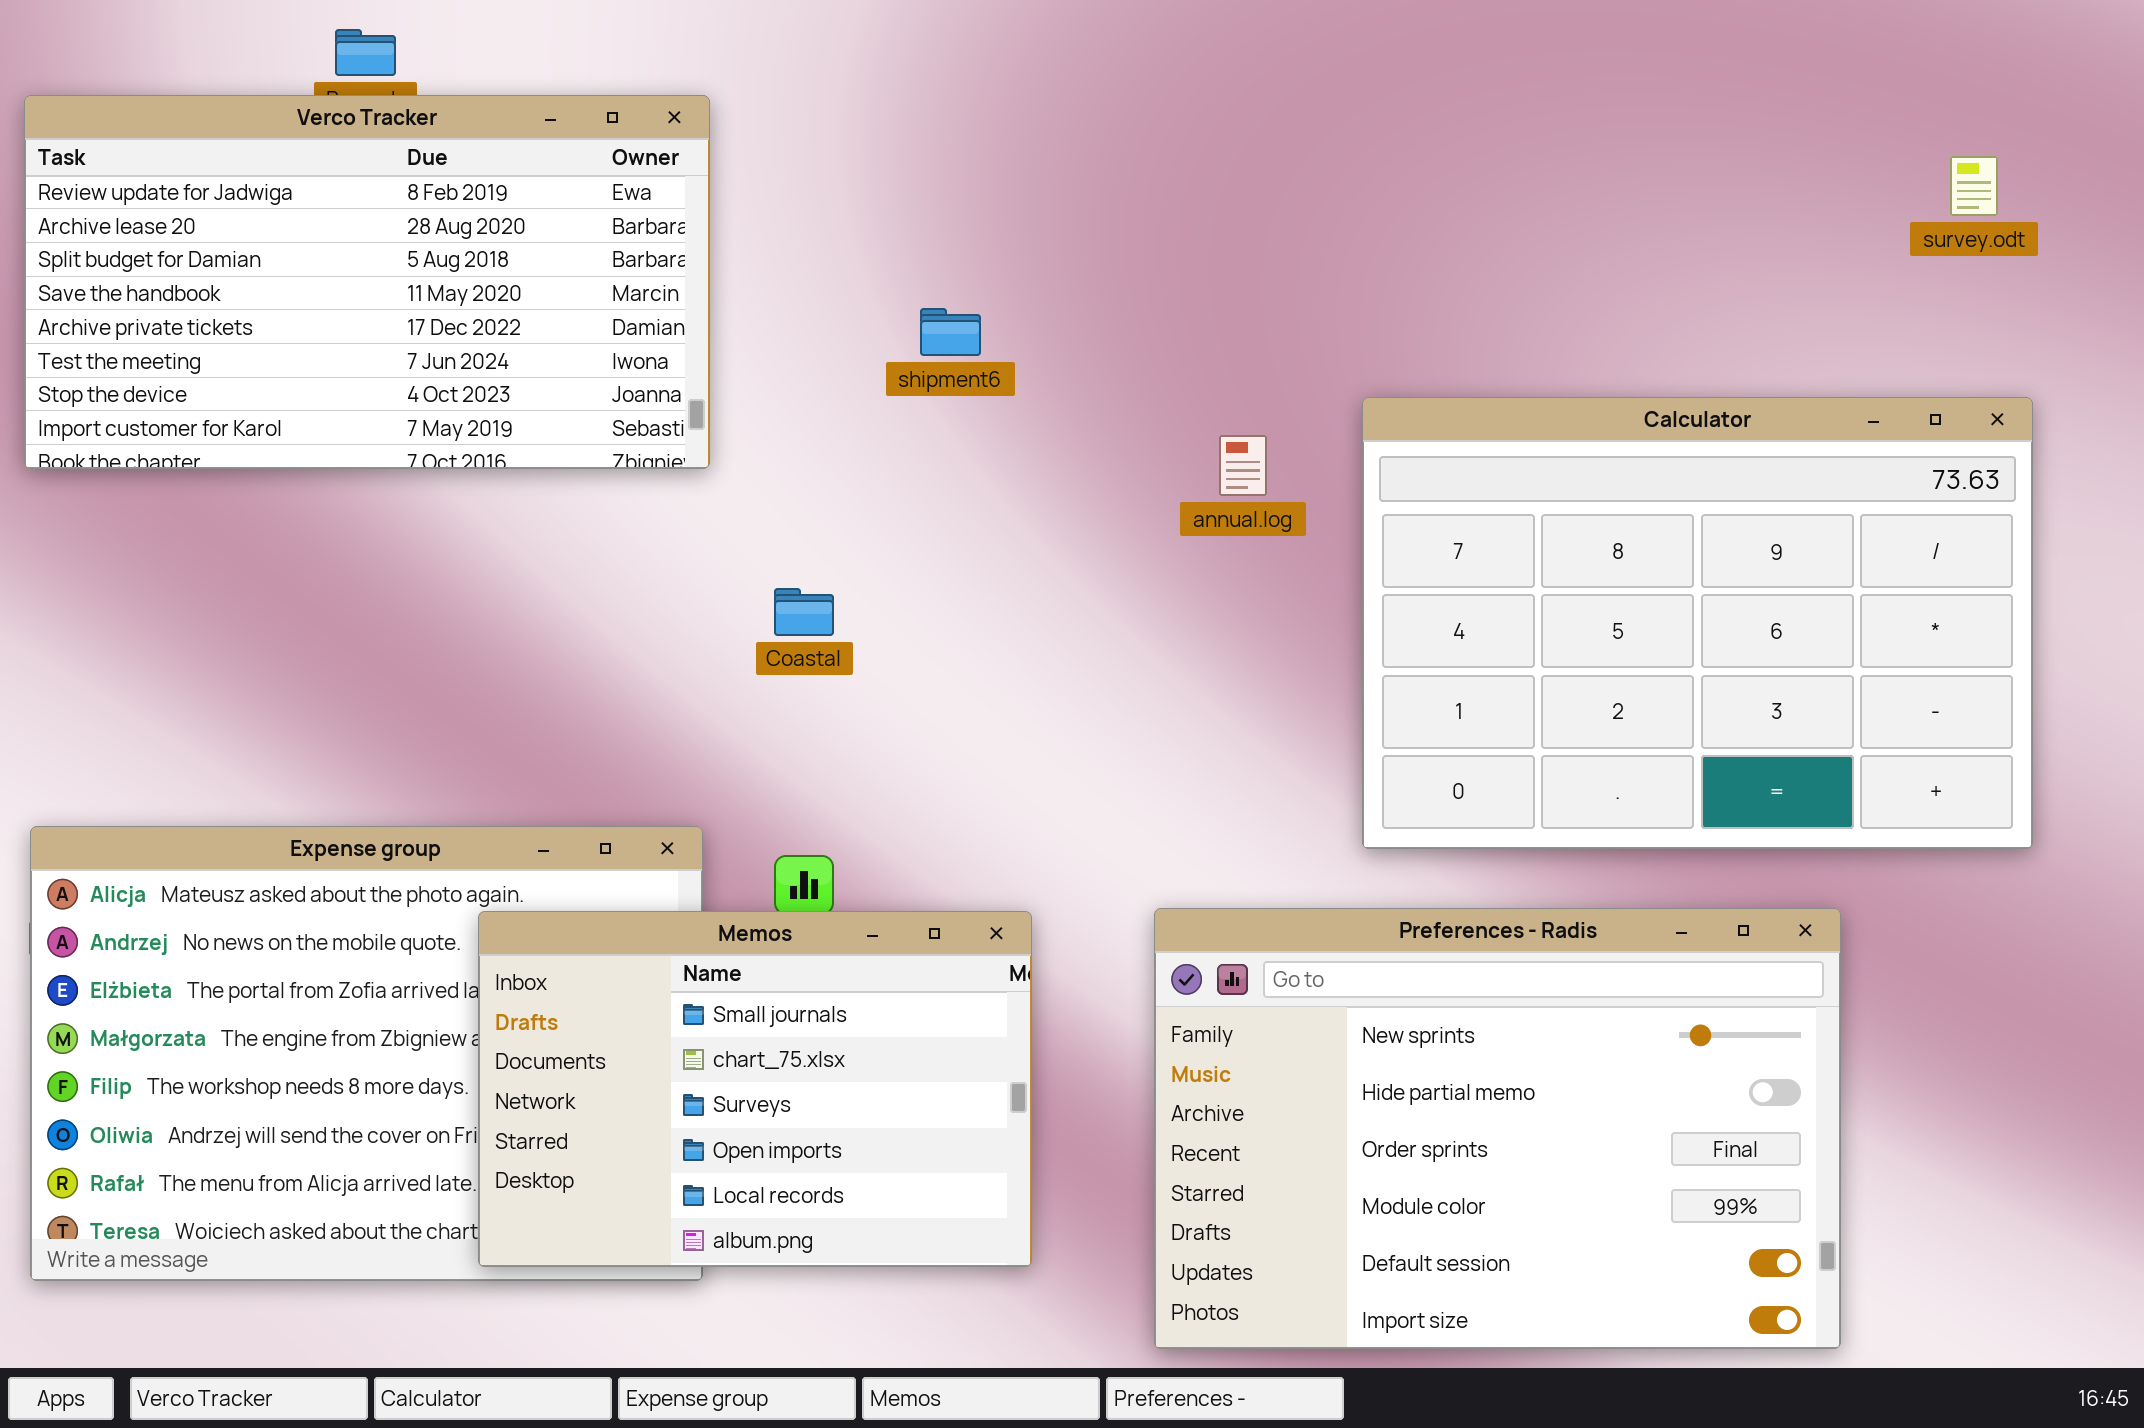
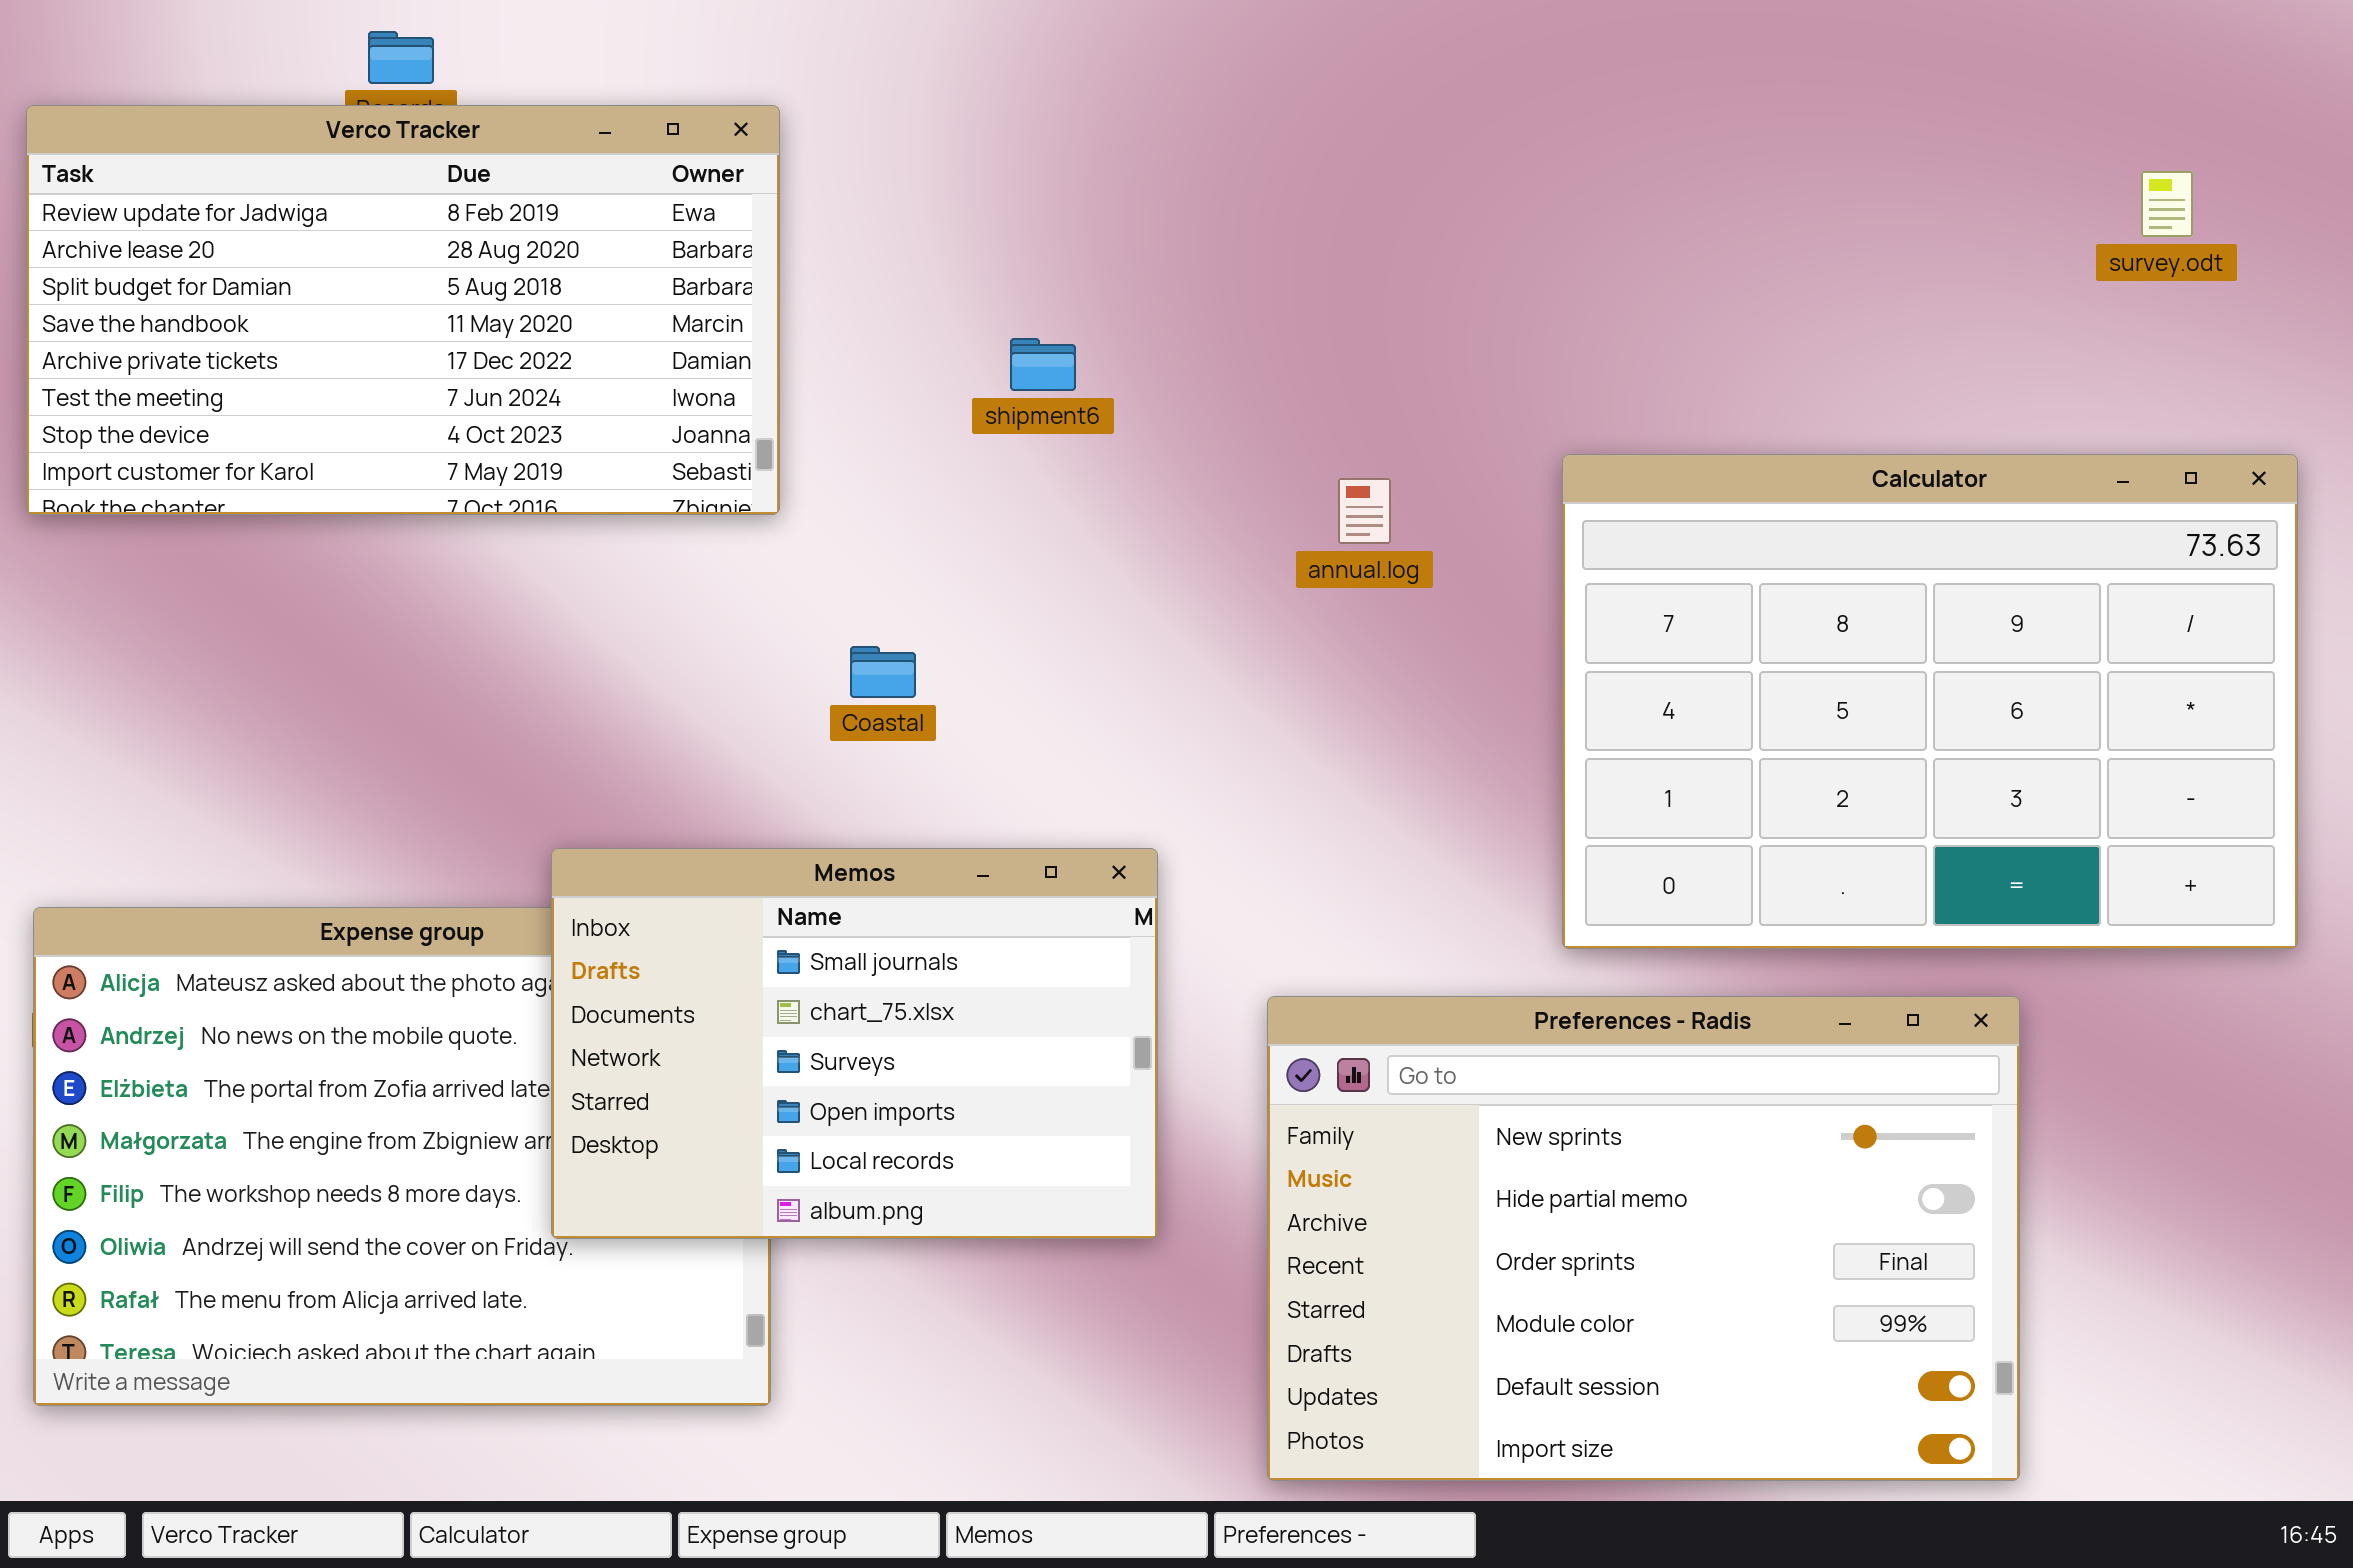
Calculator: [1362,397,2033,849] -> [1562,454,2298,949], moved
Memos: [478,911,1032,1267] -> [551,848,1158,1239], moved

